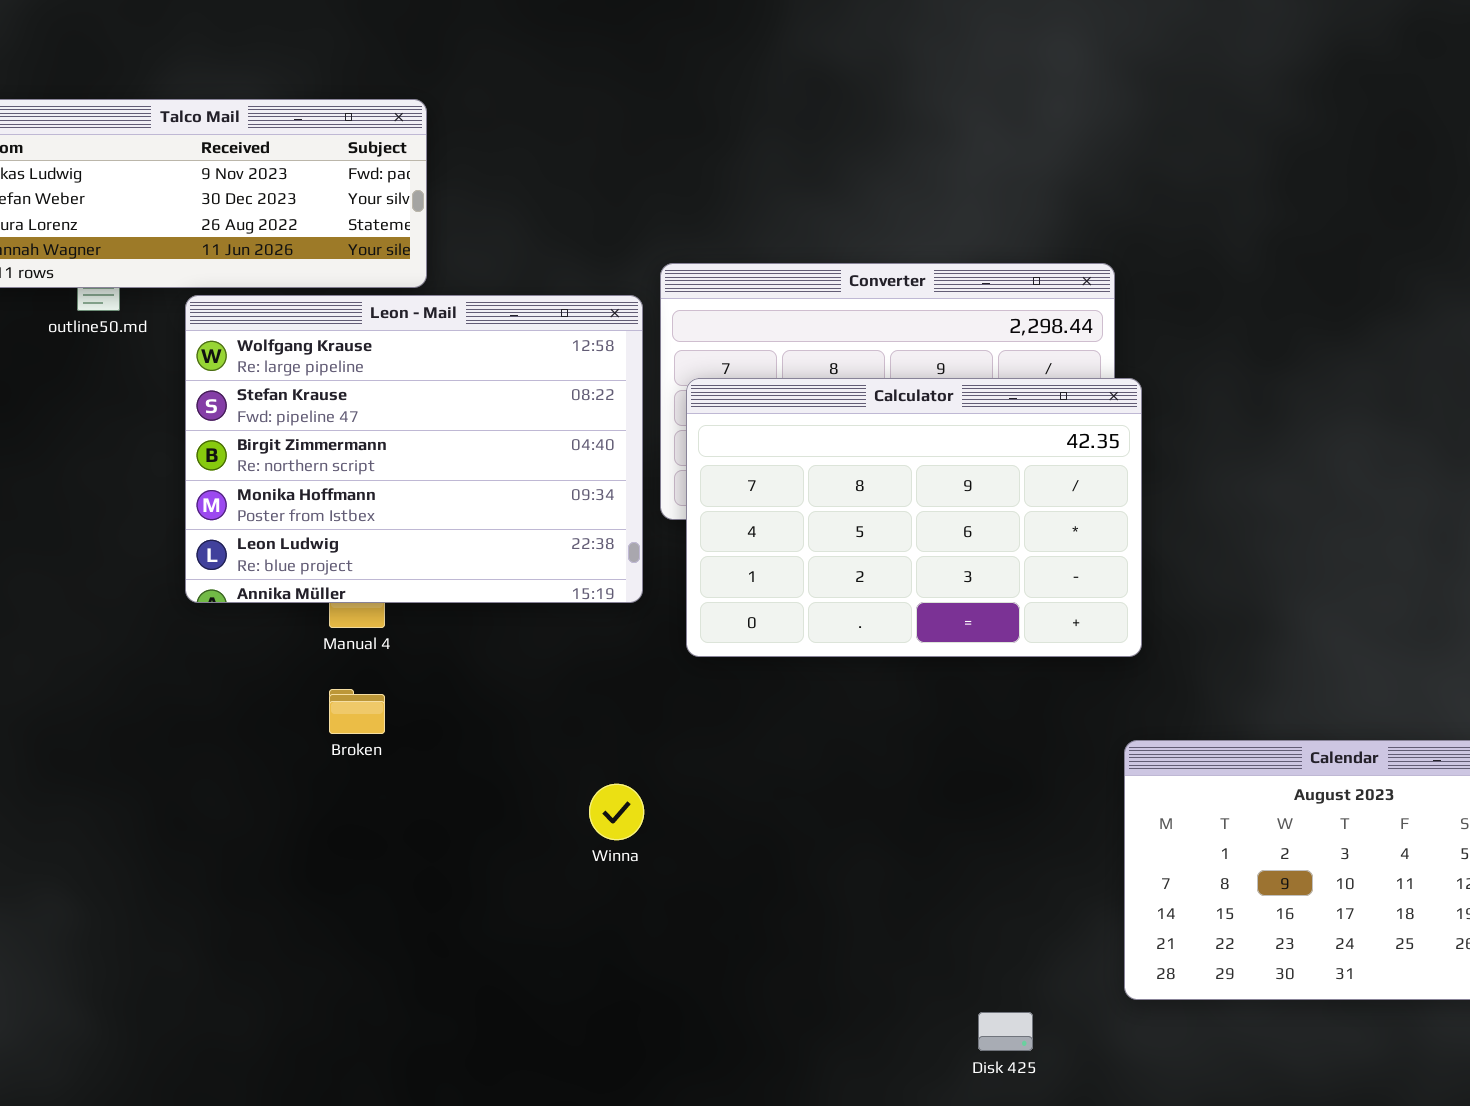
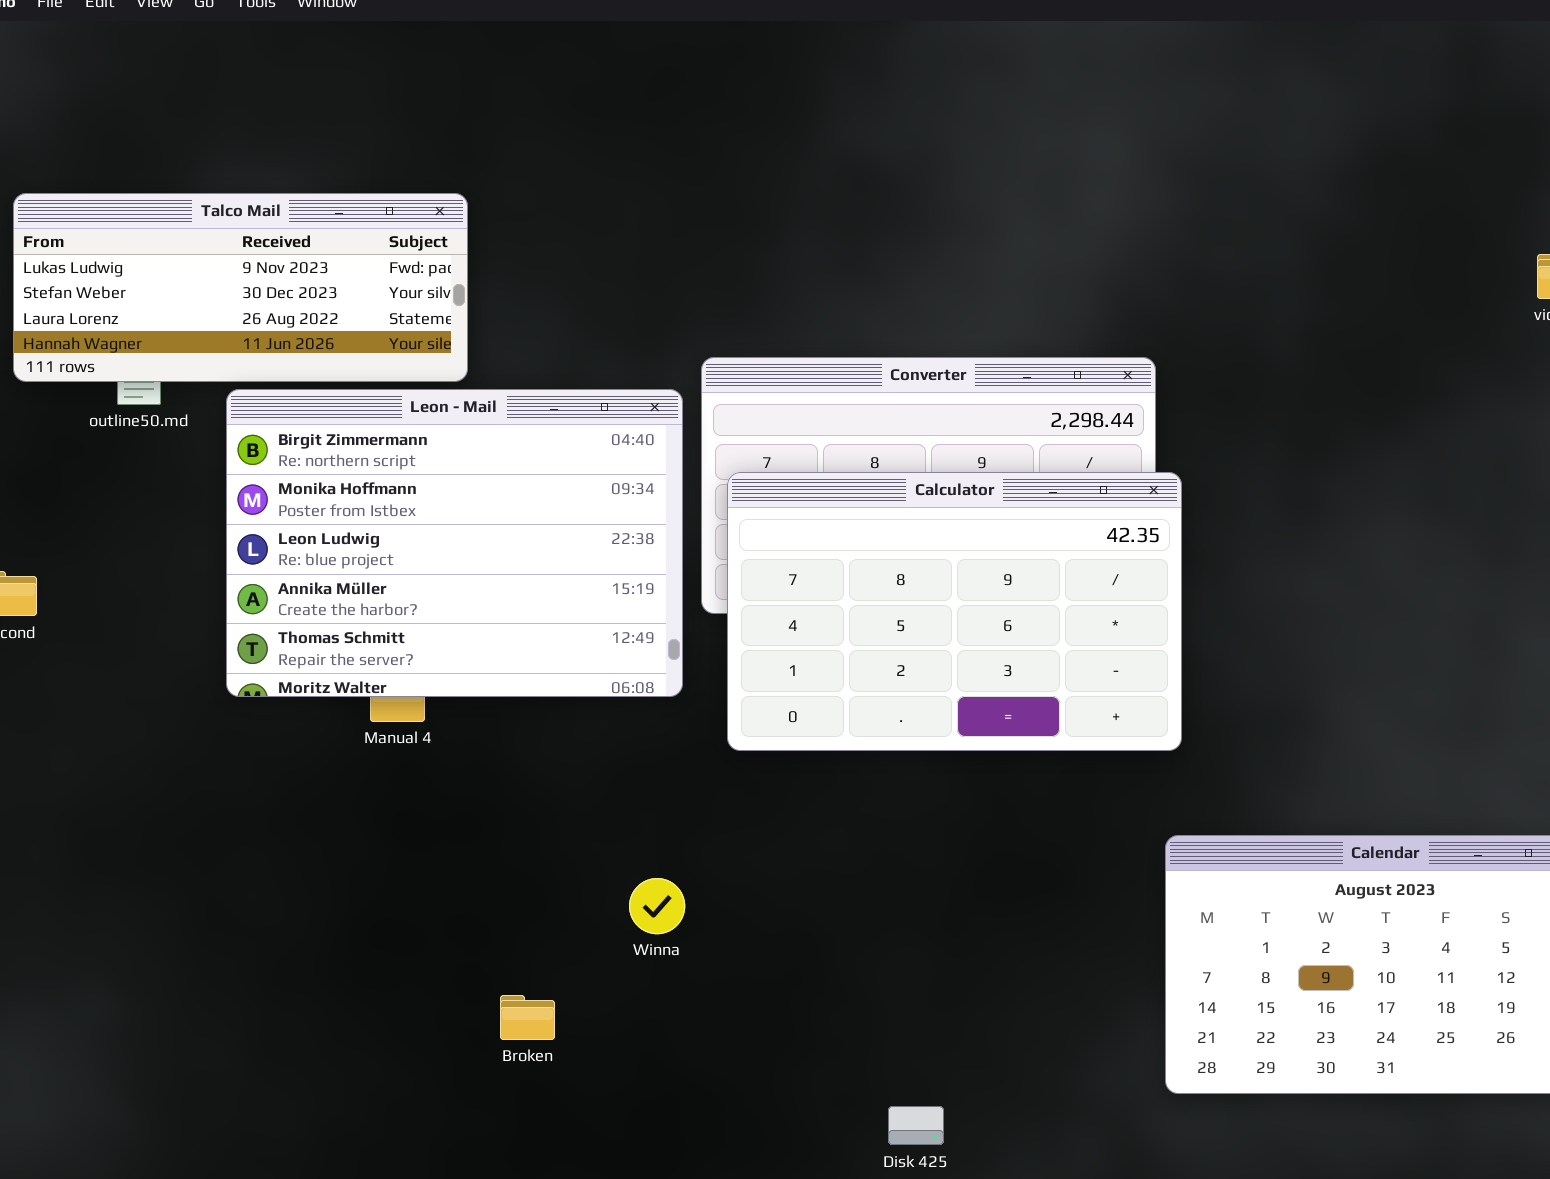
Leon - Mail: [185,295,643,603] -> [226,389,683,697], scrolled down 2 rows
Broken: [329,689,385,734] -> [500,995,555,1040], moved
Disk 425: [978,1012,1033,1051] -> [888,1106,944,1145], moved

